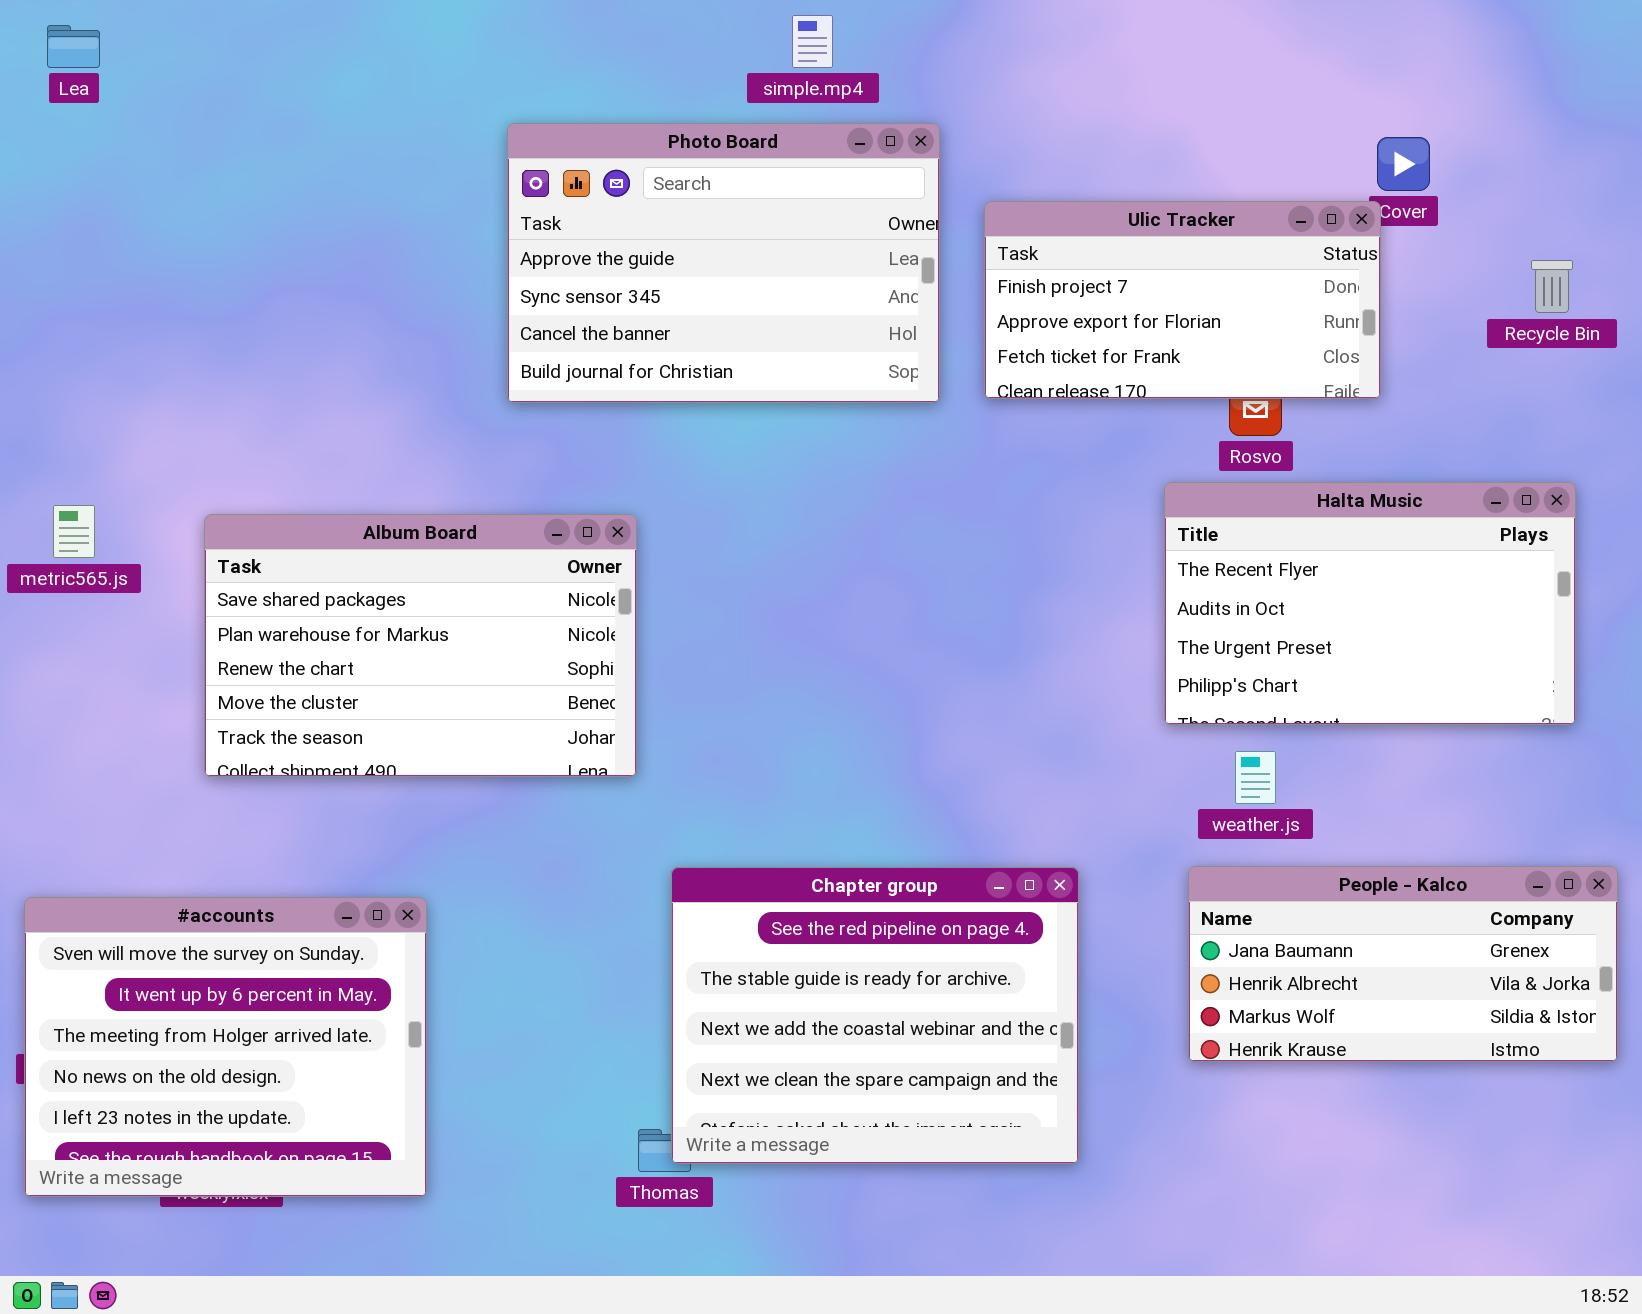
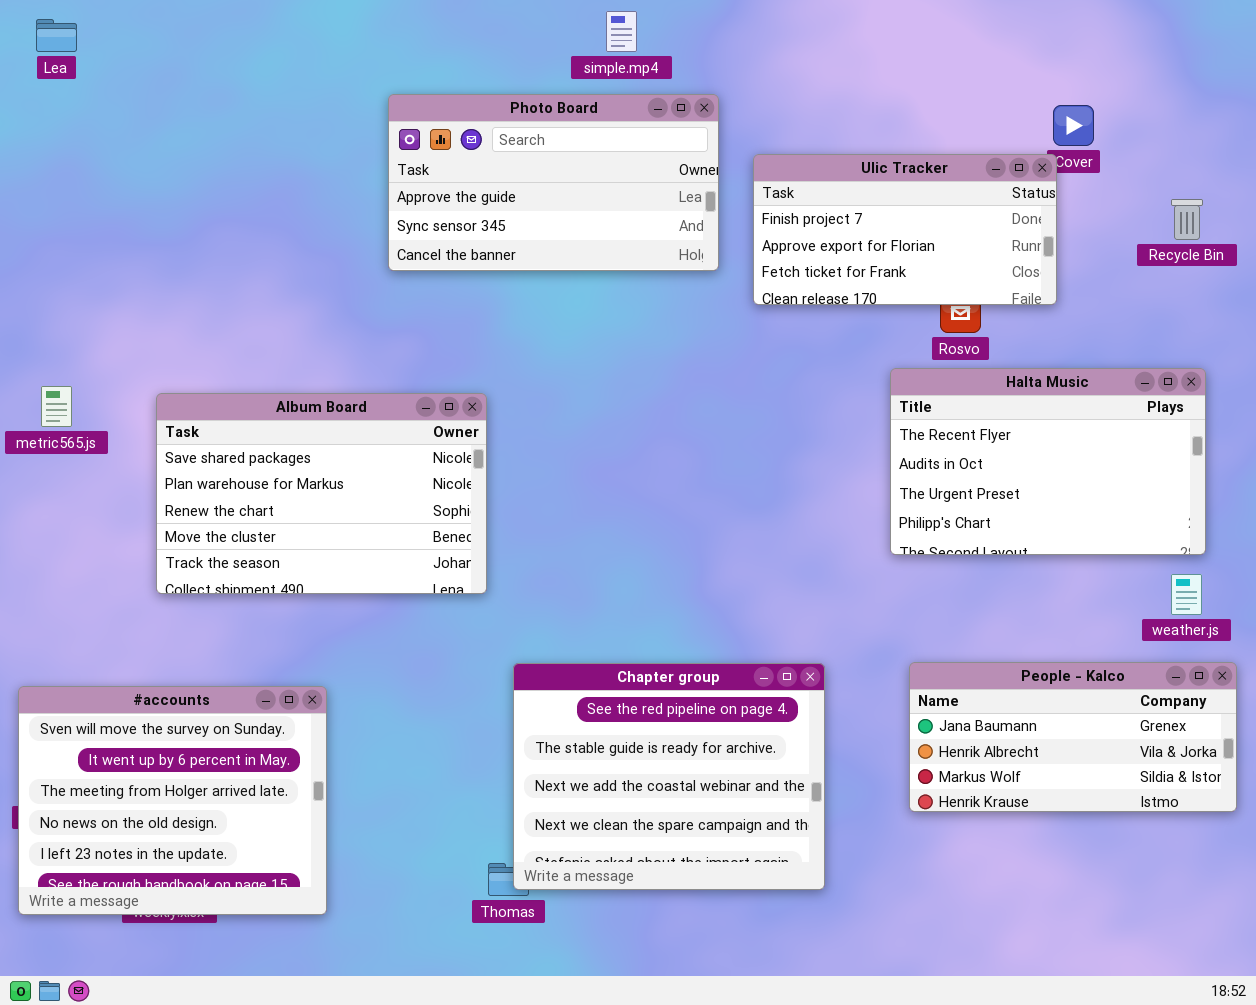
Photo Board: [507,123,940,403] -> [388,94,719,271], resized
weather.js: [1235,751,1276,804] -> [1171,574,1202,615], moved

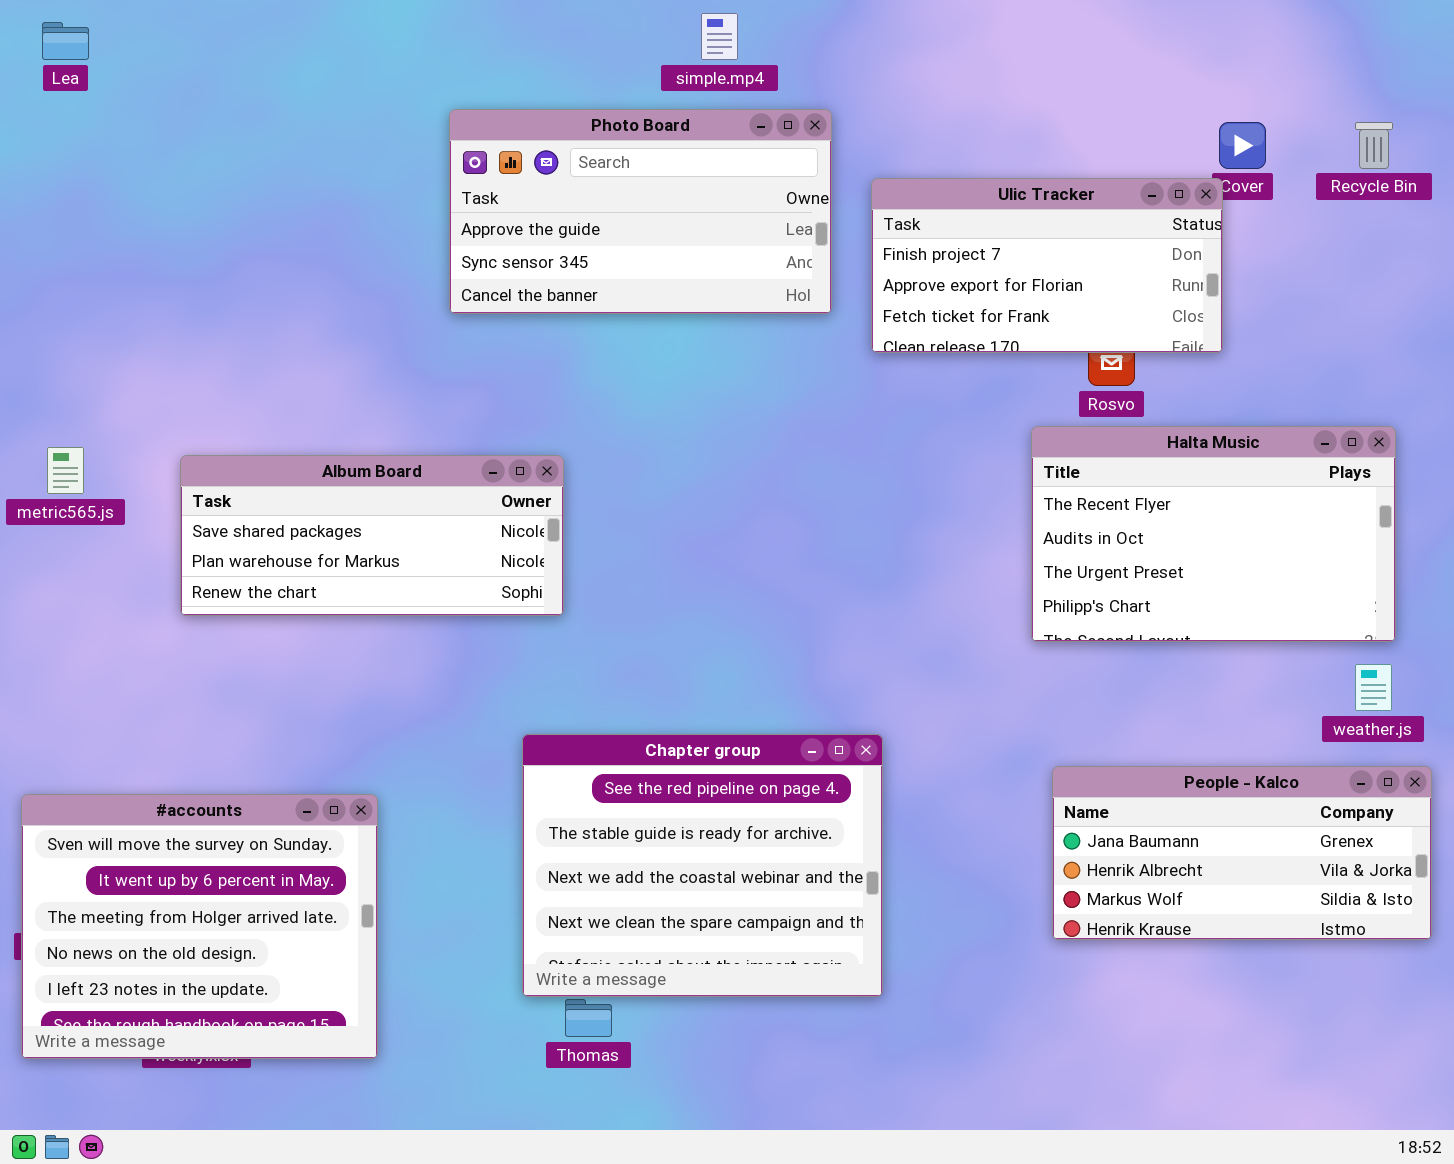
Recycle Bin: [1171,199,1203,240] -> [1355,122,1393,169], moved
Album Board: [156,393,487,594] -> [180,455,564,616], resized
Chapter group: [513,663,825,890] -> [522,734,883,997], moved

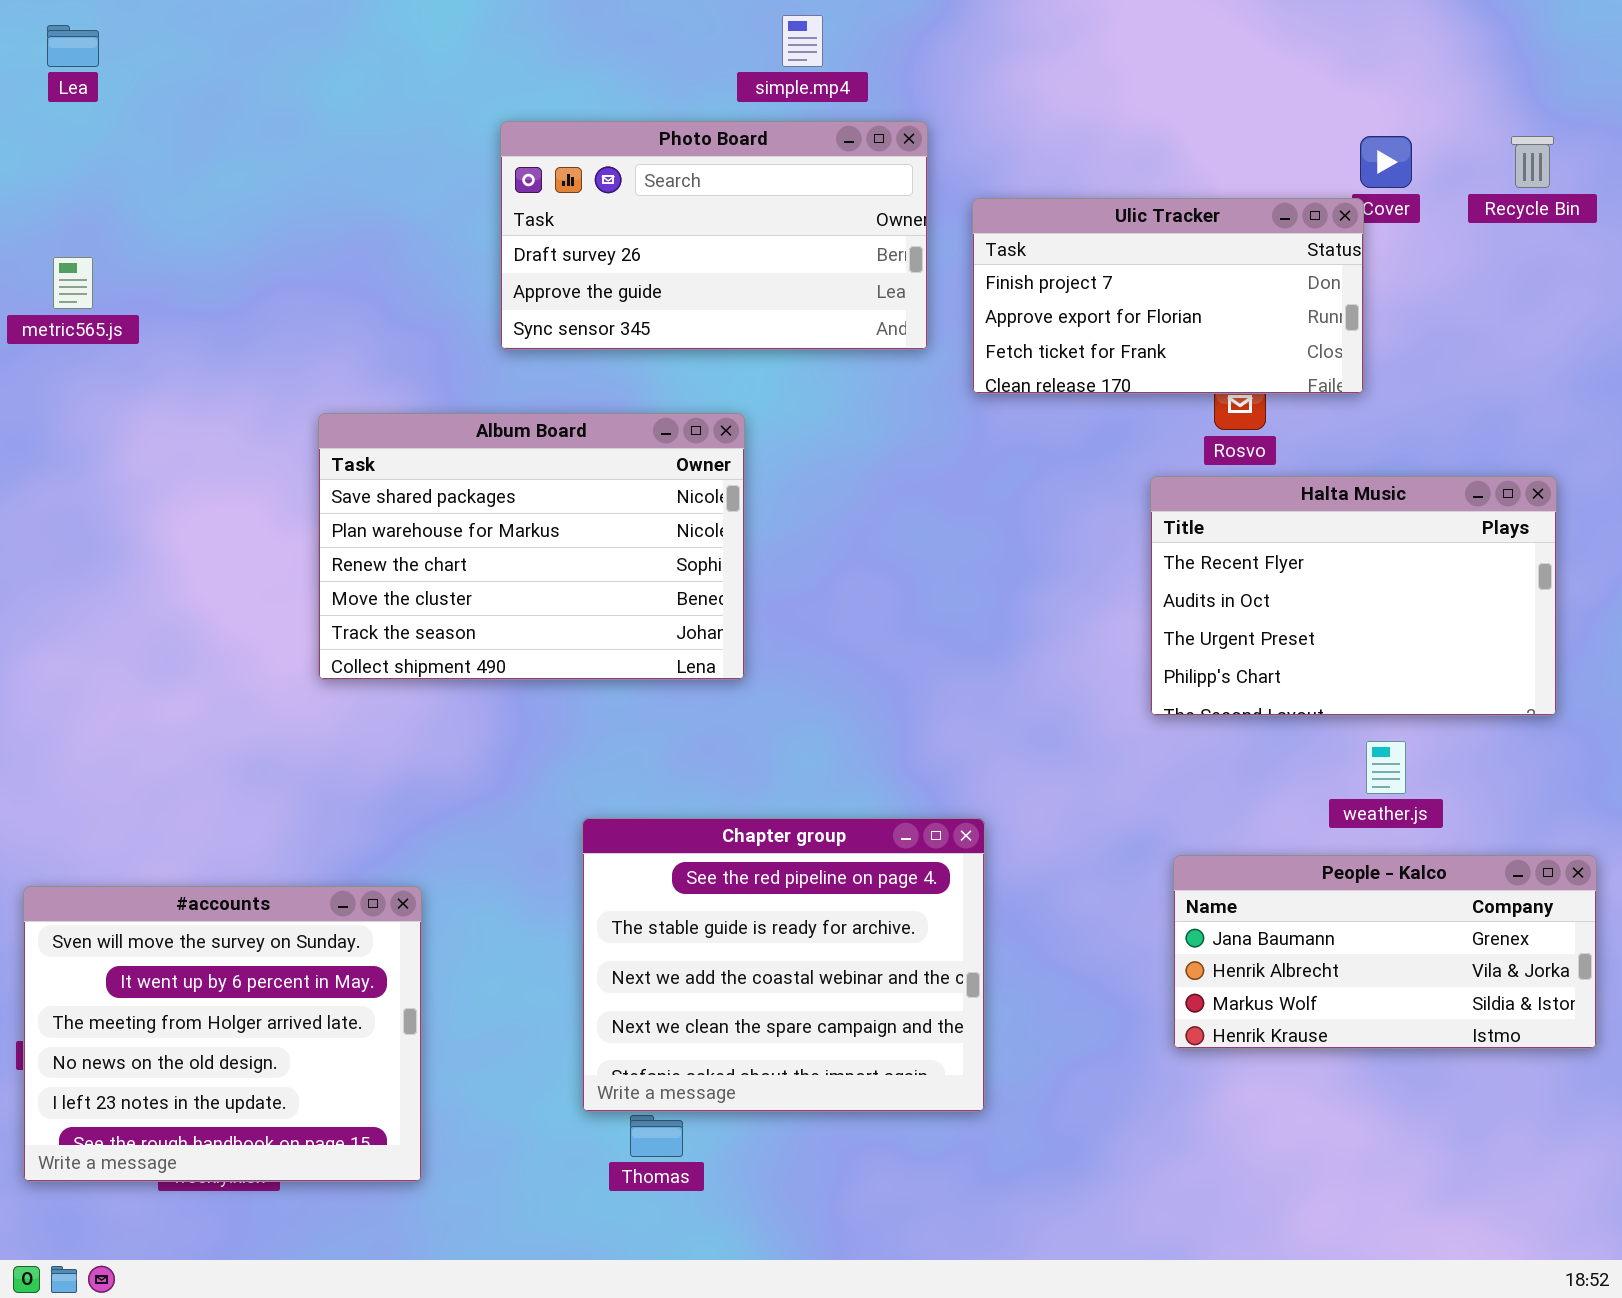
Photo Board: [449,109,832,314] -> [500,121,928,350], scrolled up 1 row
metric565.js: [47,447,84,494] -> [53,257,93,309], moved
Album Board: [180,455,564,616] -> [318,413,745,680], moved, resized
weather.js: [1355,664,1392,711] -> [1366,741,1406,794], moved

